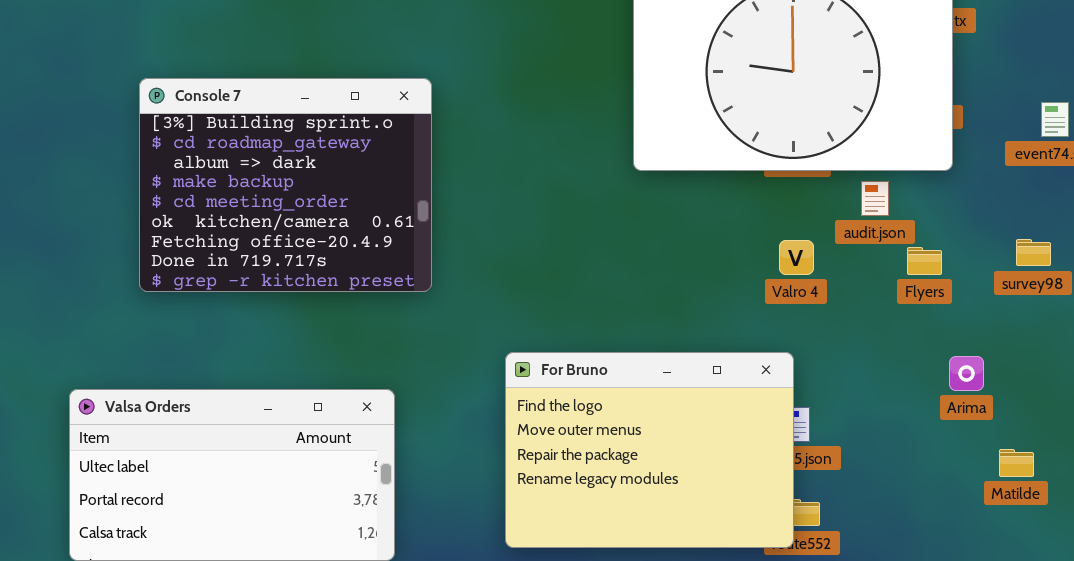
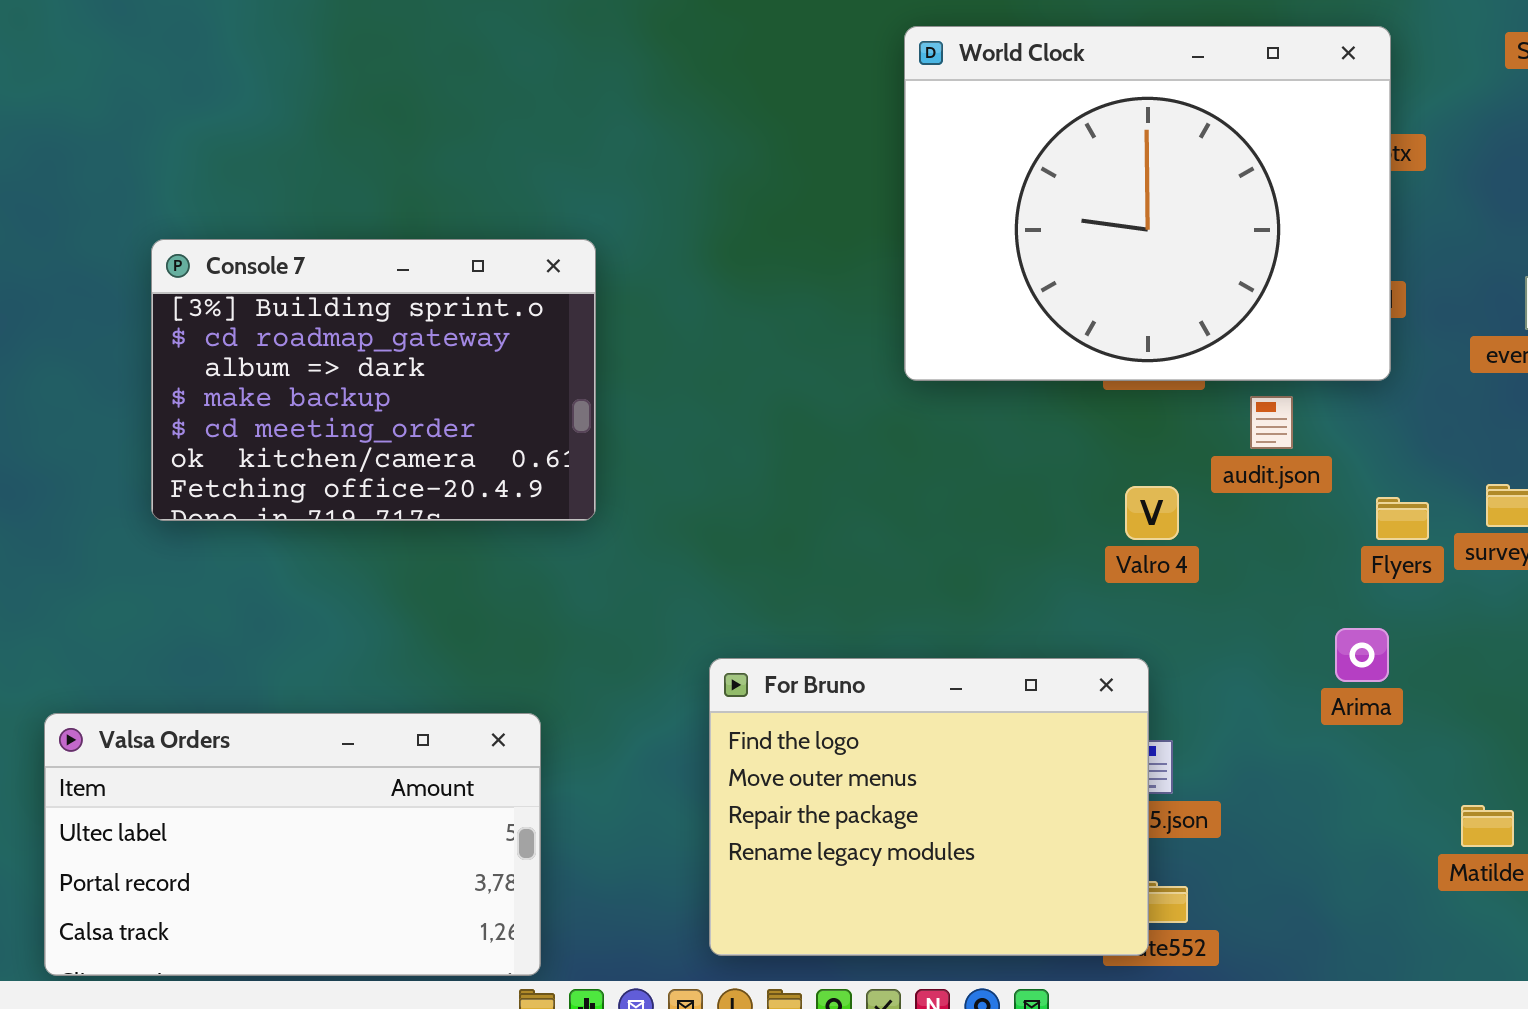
Console 7: [139,78,432,292] -> [151,239,596,521], resized
Flyers: [907,247,942,275] -> [1376,497,1429,540], moved
Arima: [949,356,984,391] -> [1335,628,1389,682], moved

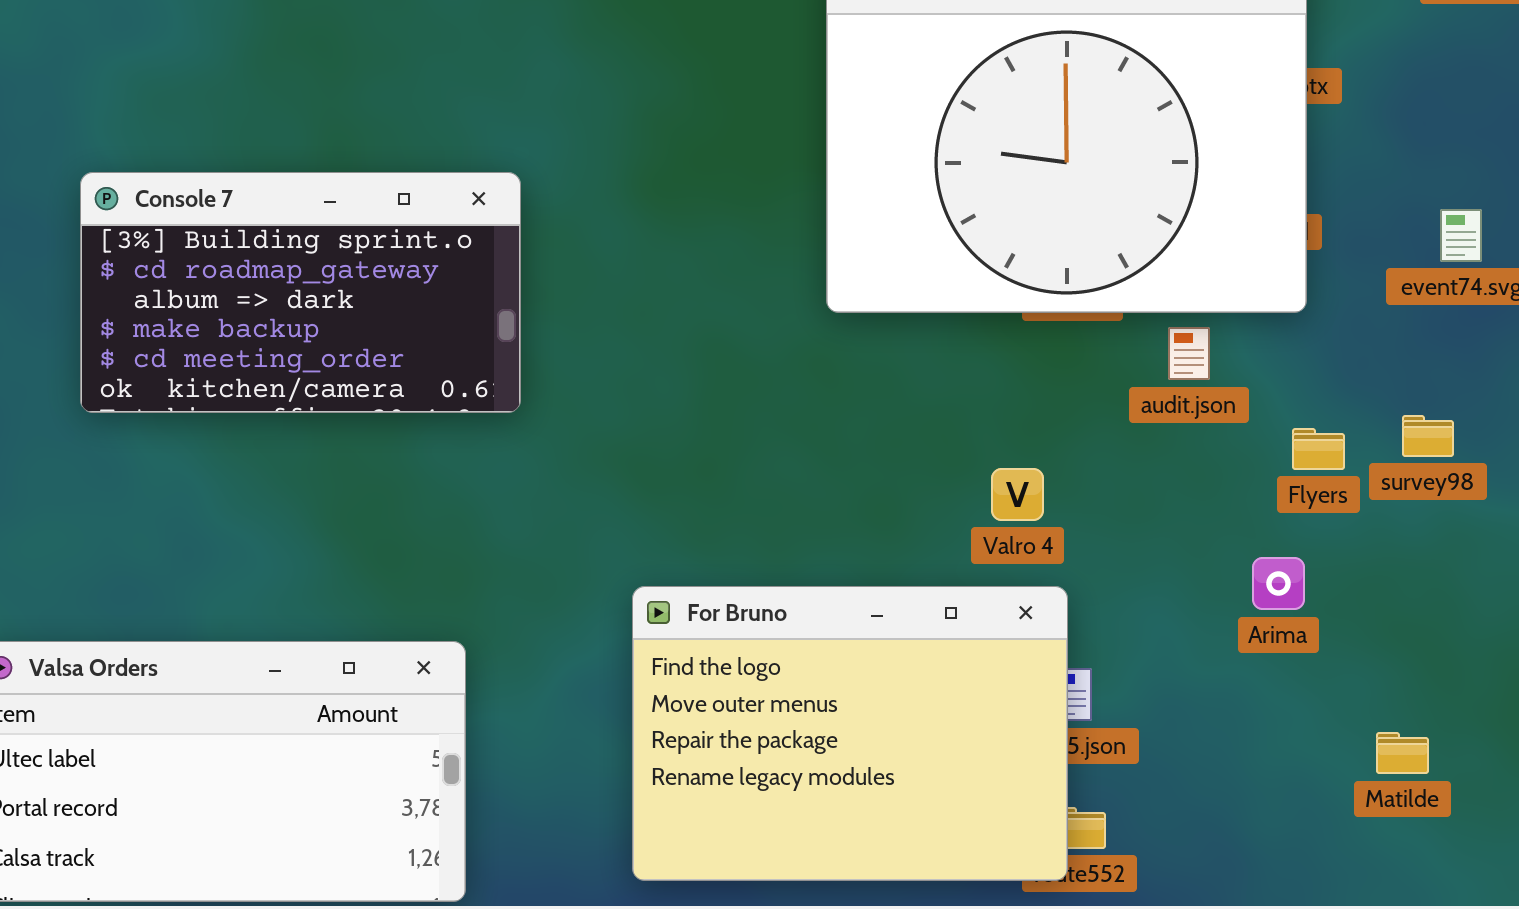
Console 7: [151,239,596,521] -> [80,172,521,413], resized
Valro 4: [1125,486,1179,540] -> [991,468,1044,521], moved

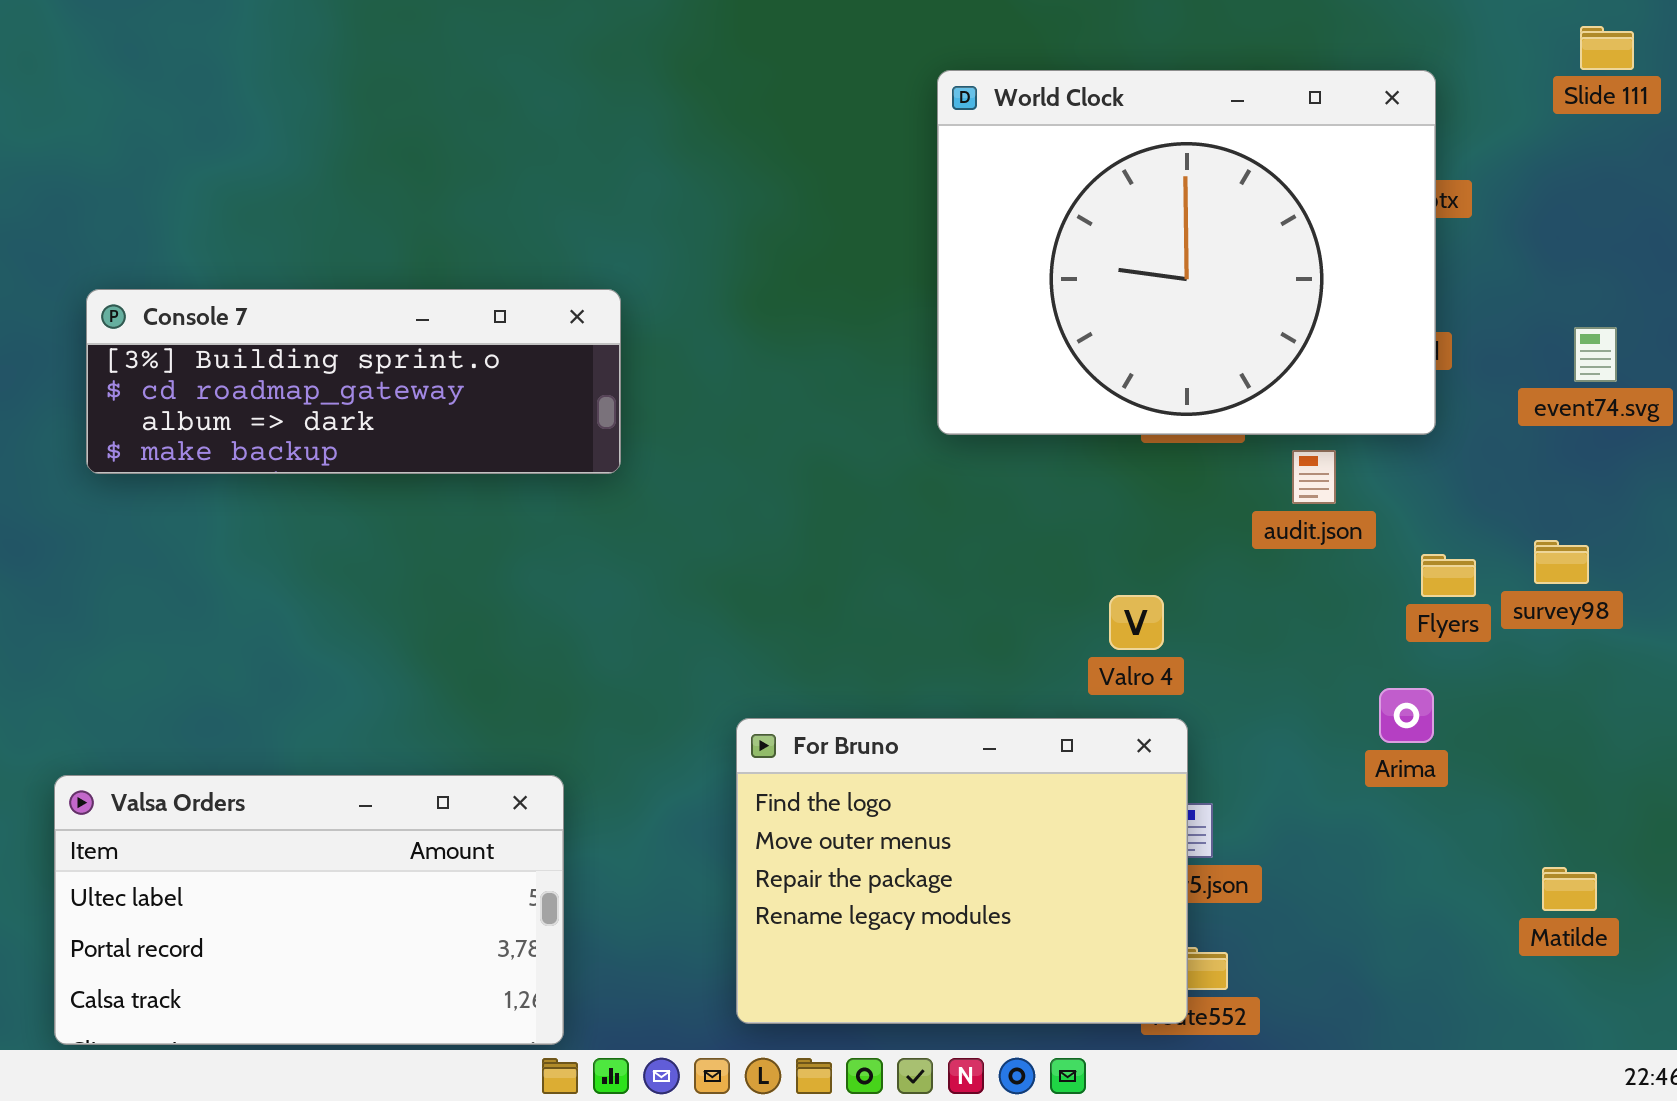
Console 7: [80,172,521,413] -> [86,289,621,474], resized
Matilde: [1376,732,1429,774] -> [1542,867,1597,911], moved

